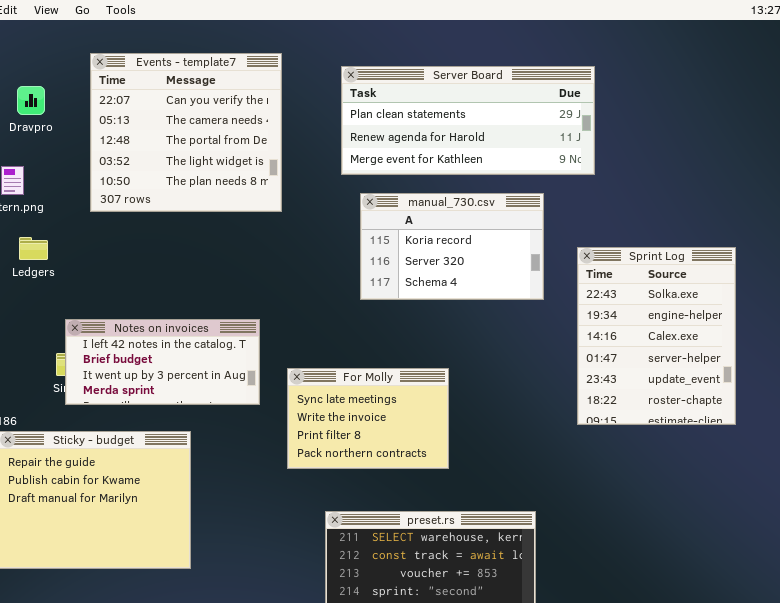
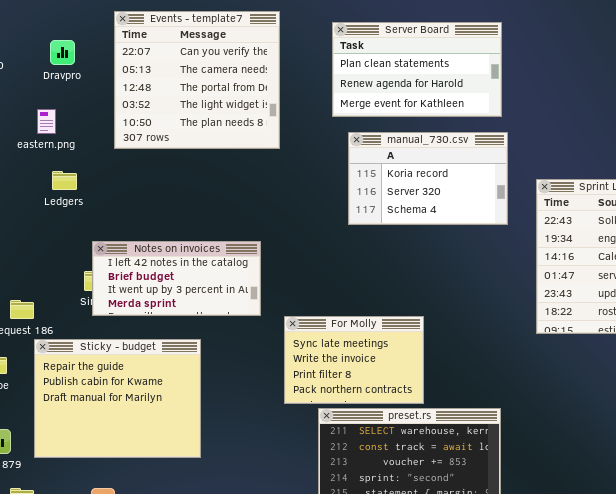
Server Board: [341,66,595,175] -> [332,22,502,117], resized
For Molly: [287,368,449,469] -> [284,316,424,404], moved

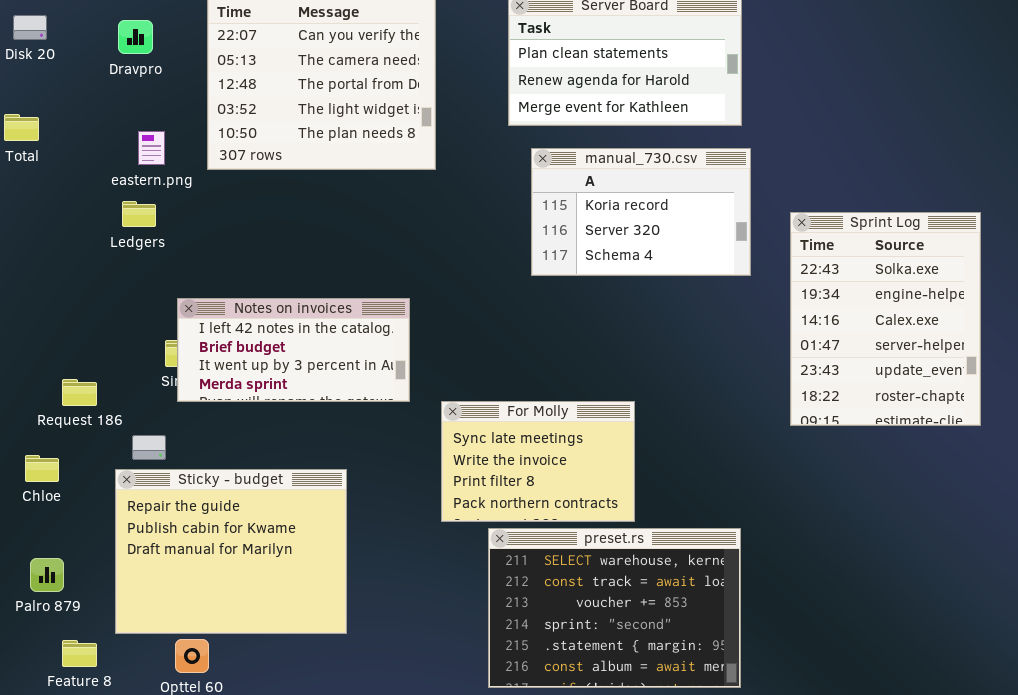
eastern.png: [37,109,56,134] -> [138,131,165,165], moved
Sticky - budget: [34,339,201,458] -> [115,469,347,634], moved

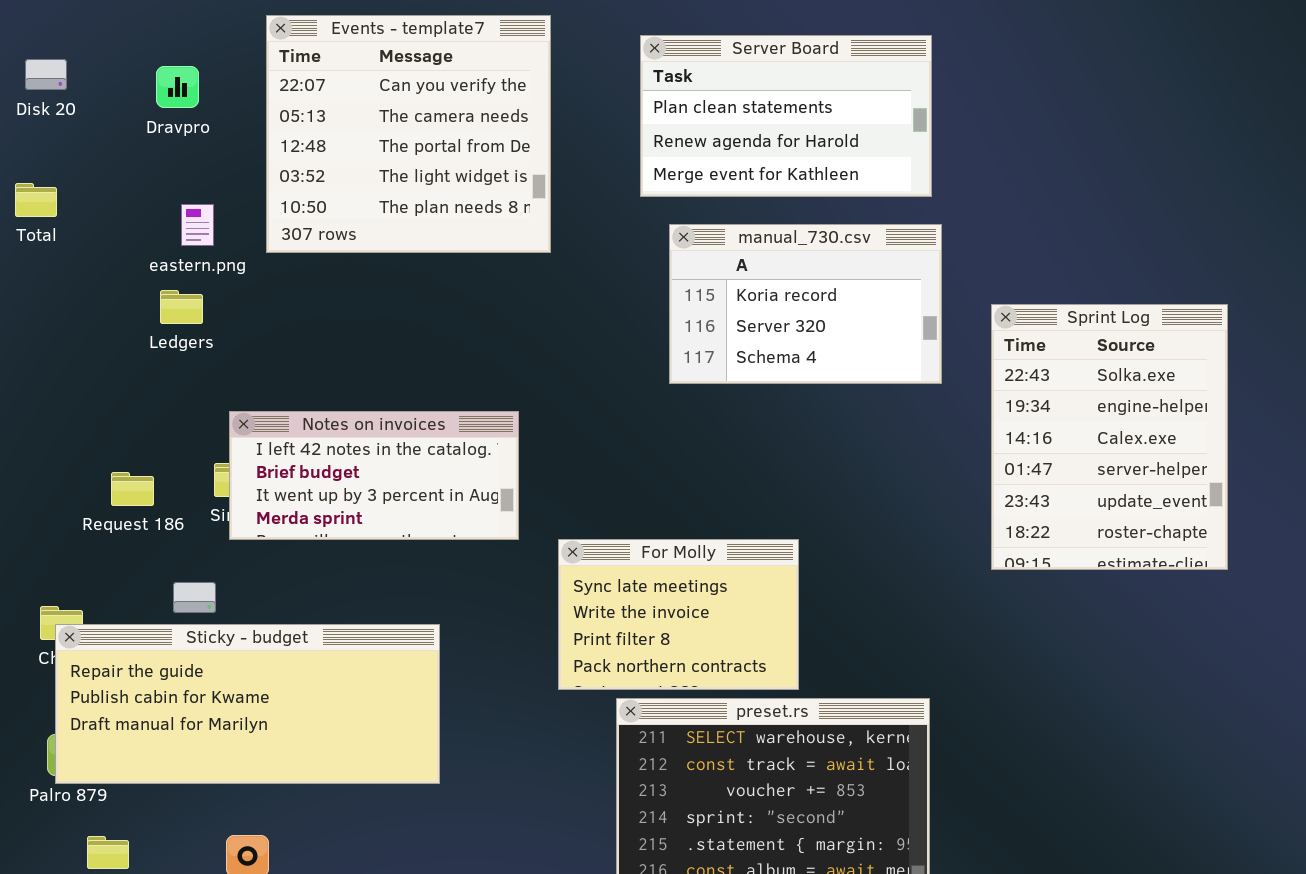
Request 186: [62,379,97,406] -> [111,472,154,506], moved
Sticky - budget: [115,469,347,634] -> [55,624,440,784], resized

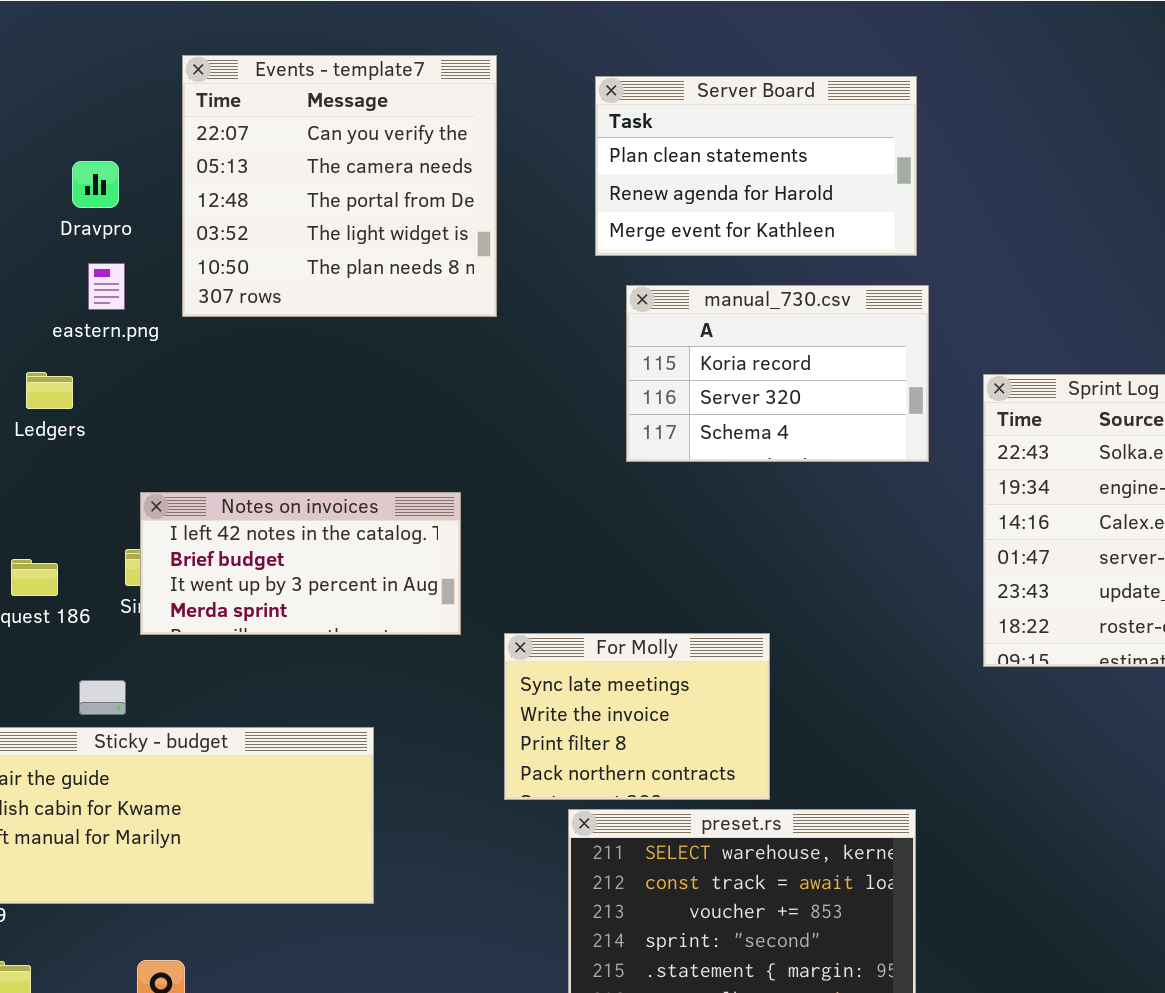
Dravpro: [156,66,199,108] -> [72,161,119,208], moved
Ledgers: [160,290,203,324] -> [26,372,73,409], moved

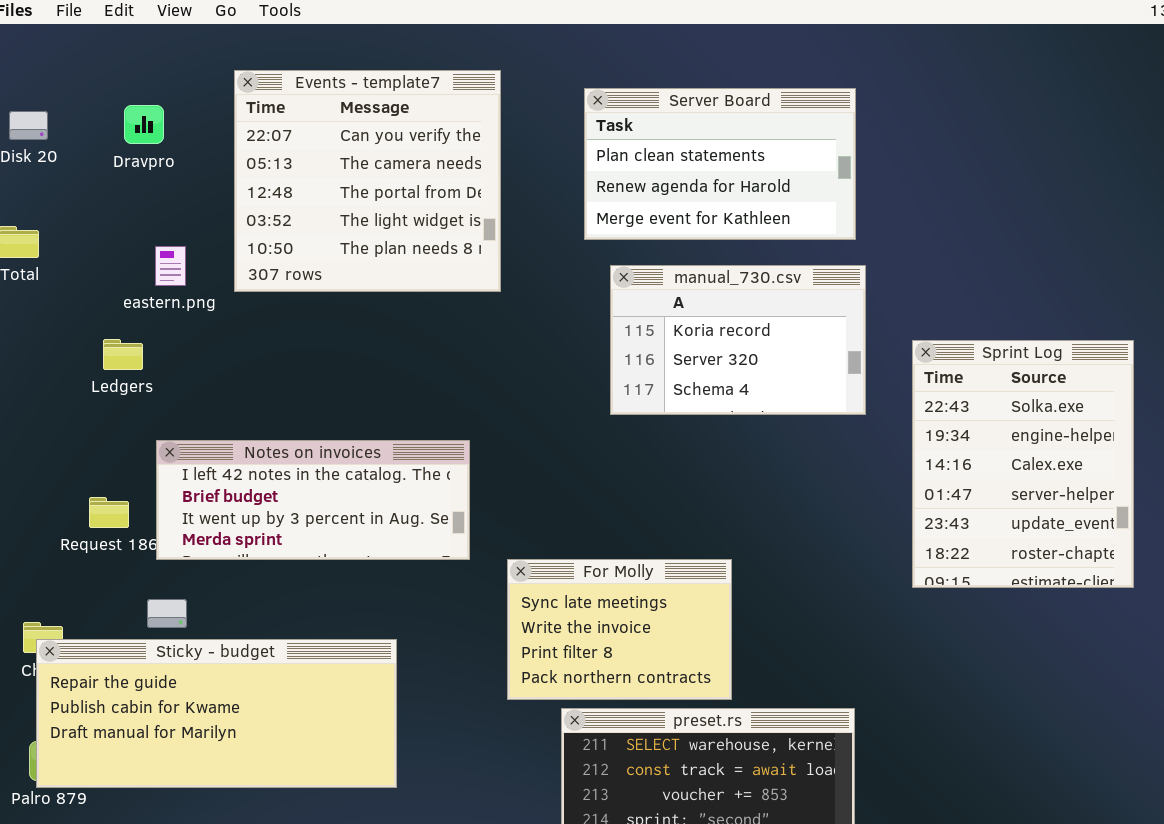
Dravpro: [72,161,119,208] -> [124,105,164,144], moved
Notes on invoices: [140,492,461,635] -> [156,440,470,560], resized

